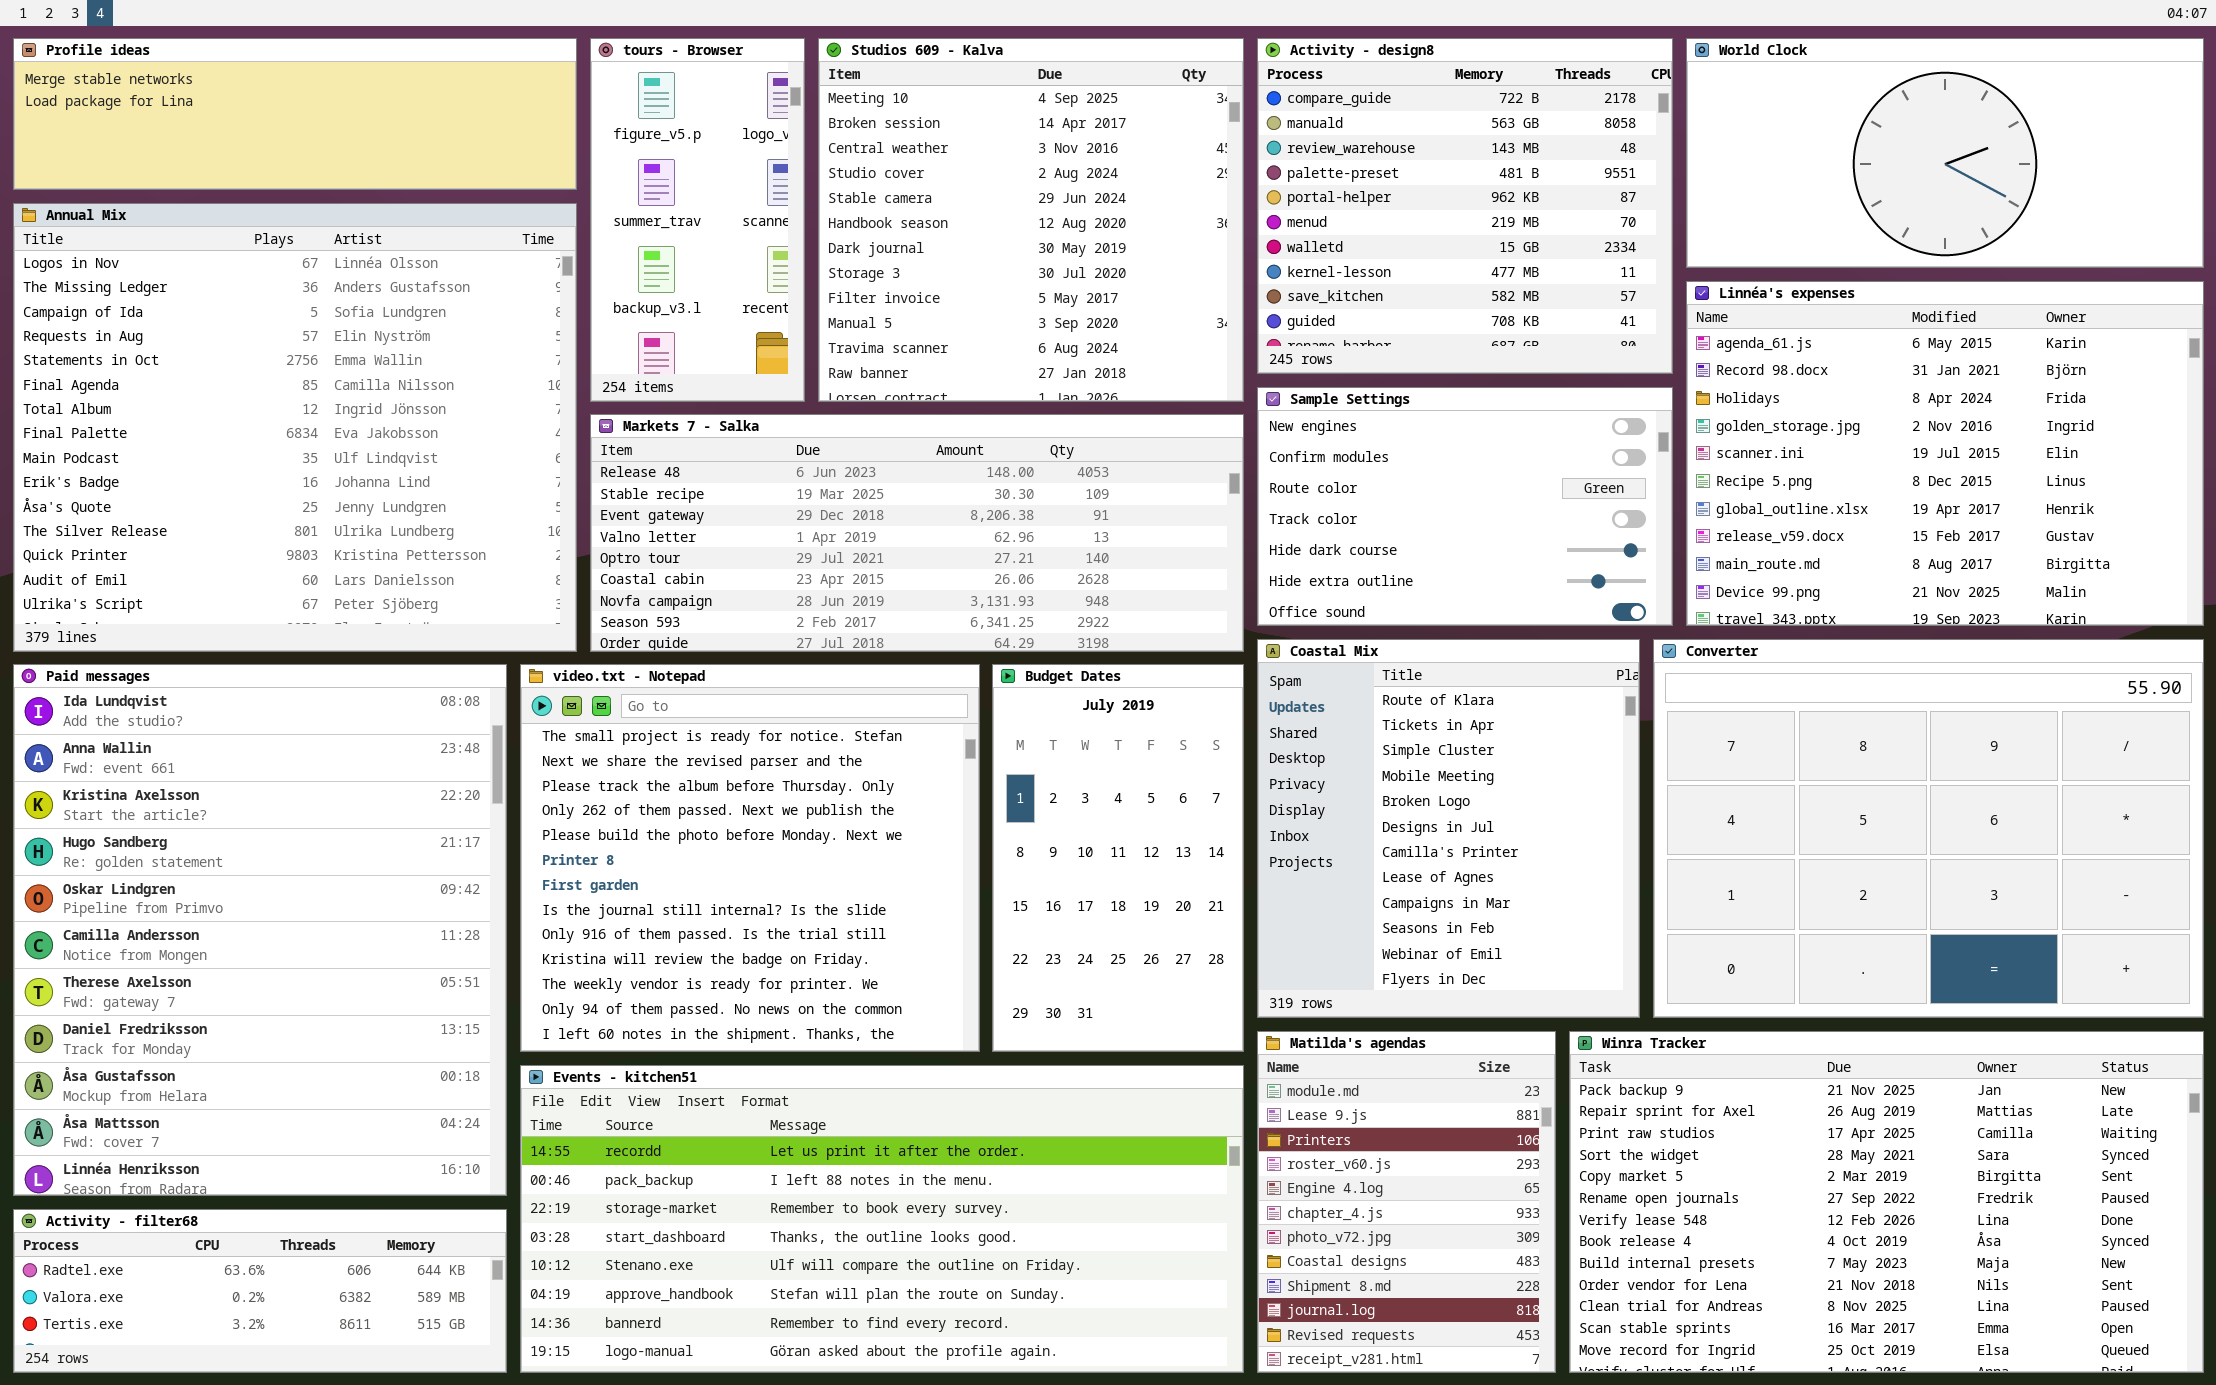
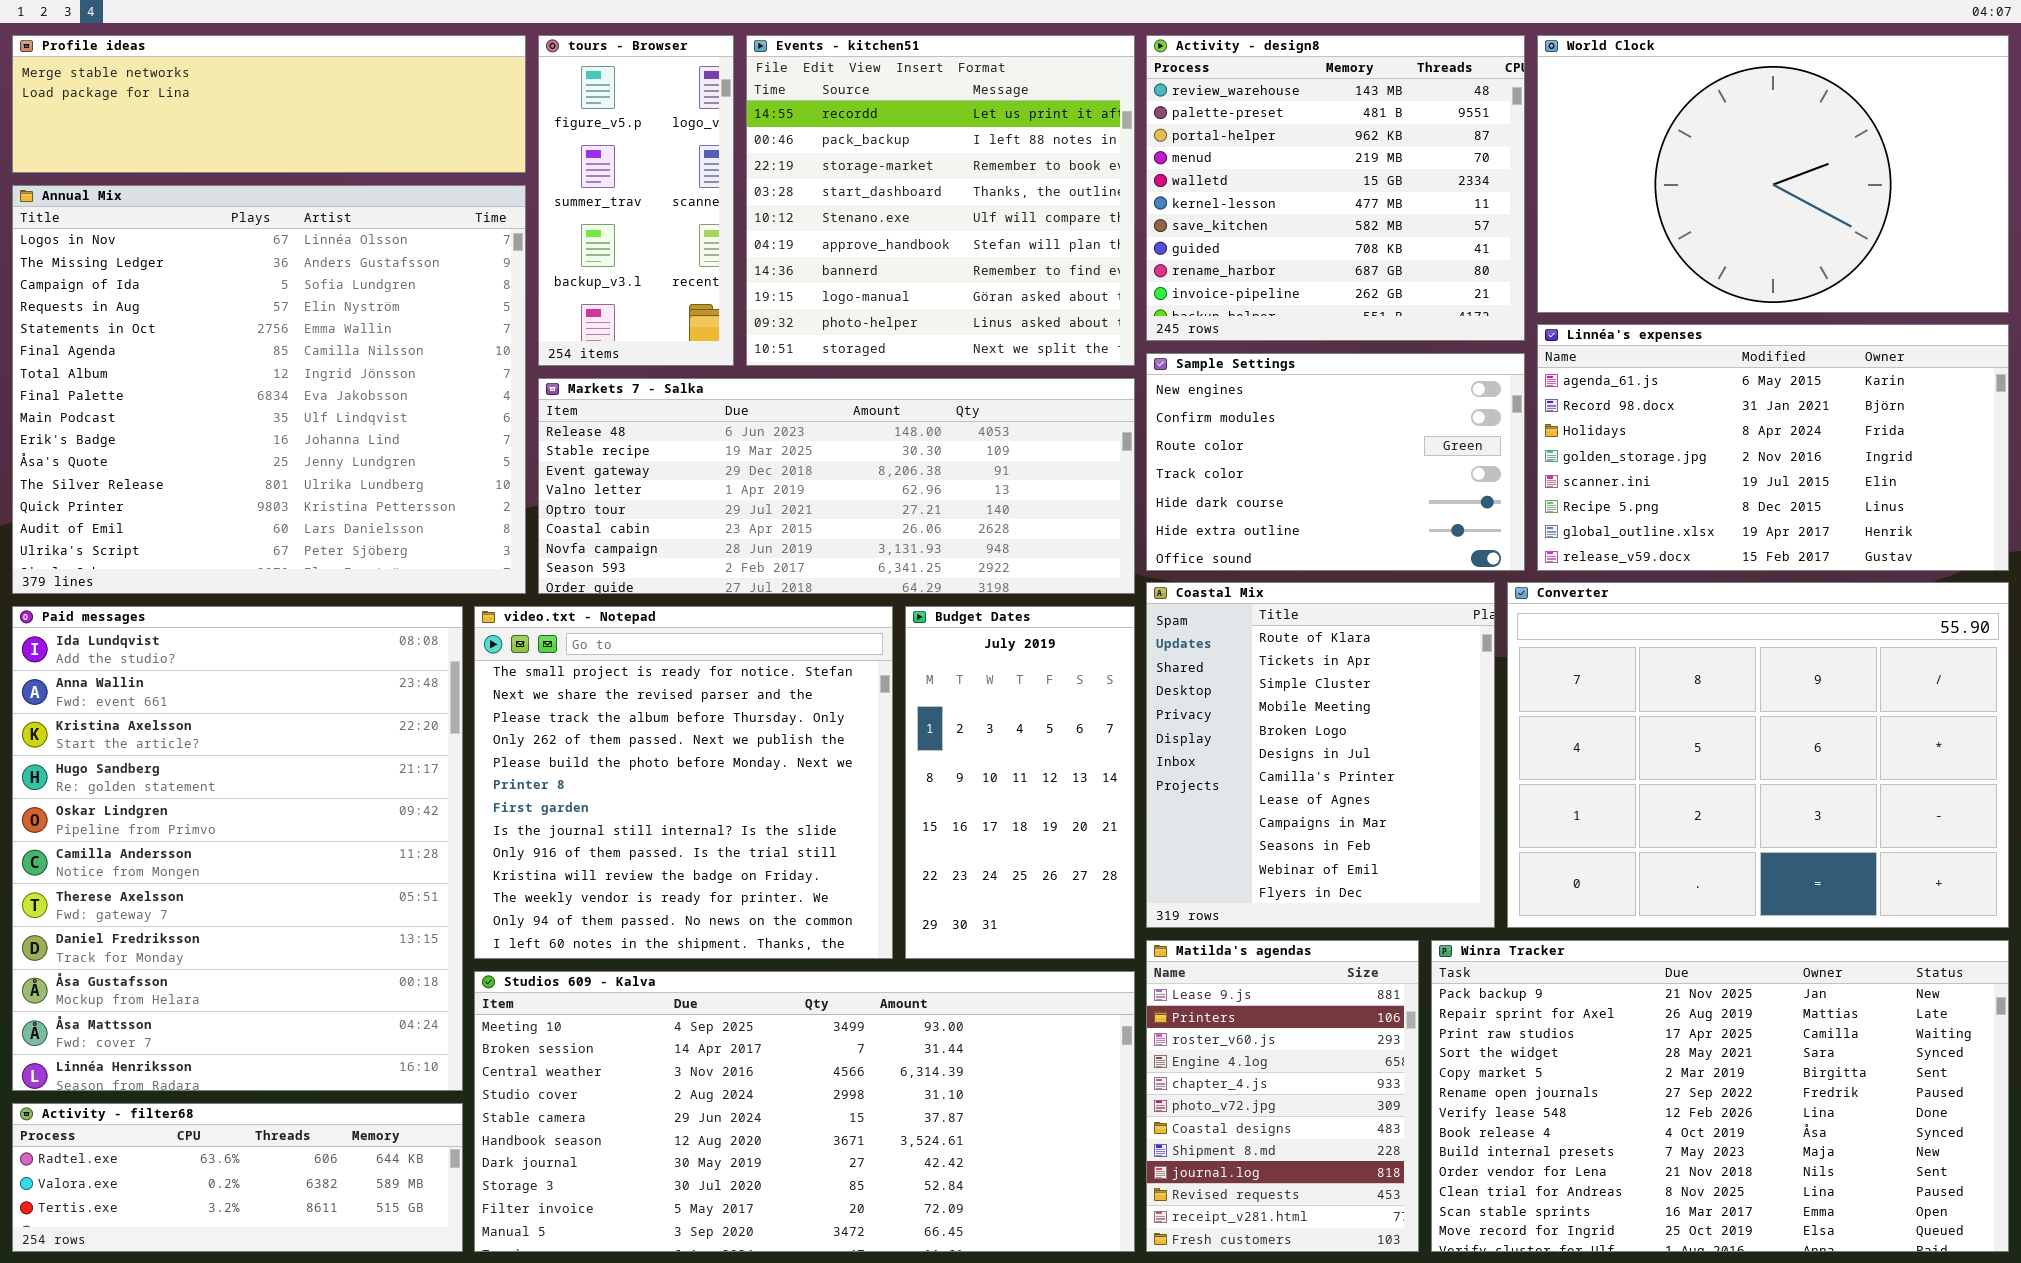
Studios 609 - Kalva: [818,38,1244,402] -> [474,971,1135,1252], moved, resized
Activity - design8: [1257,38,1673,374] -> [1146,35,1525,341], scrolled down 2 rows
World Clock: [1686,38,2204,268] -> [1537,35,2009,313], resized
Linnéa's expenses: [1686,281,2204,626] -> [1537,324,2009,571], resized
Matilda's agendas: [1257,1031,1556,1373] -> [1146,940,1419,1252], scrolled down 1 row
Events - kitchen51: [520,1065,1244,1373] -> [746,35,1135,366], moved, resized

